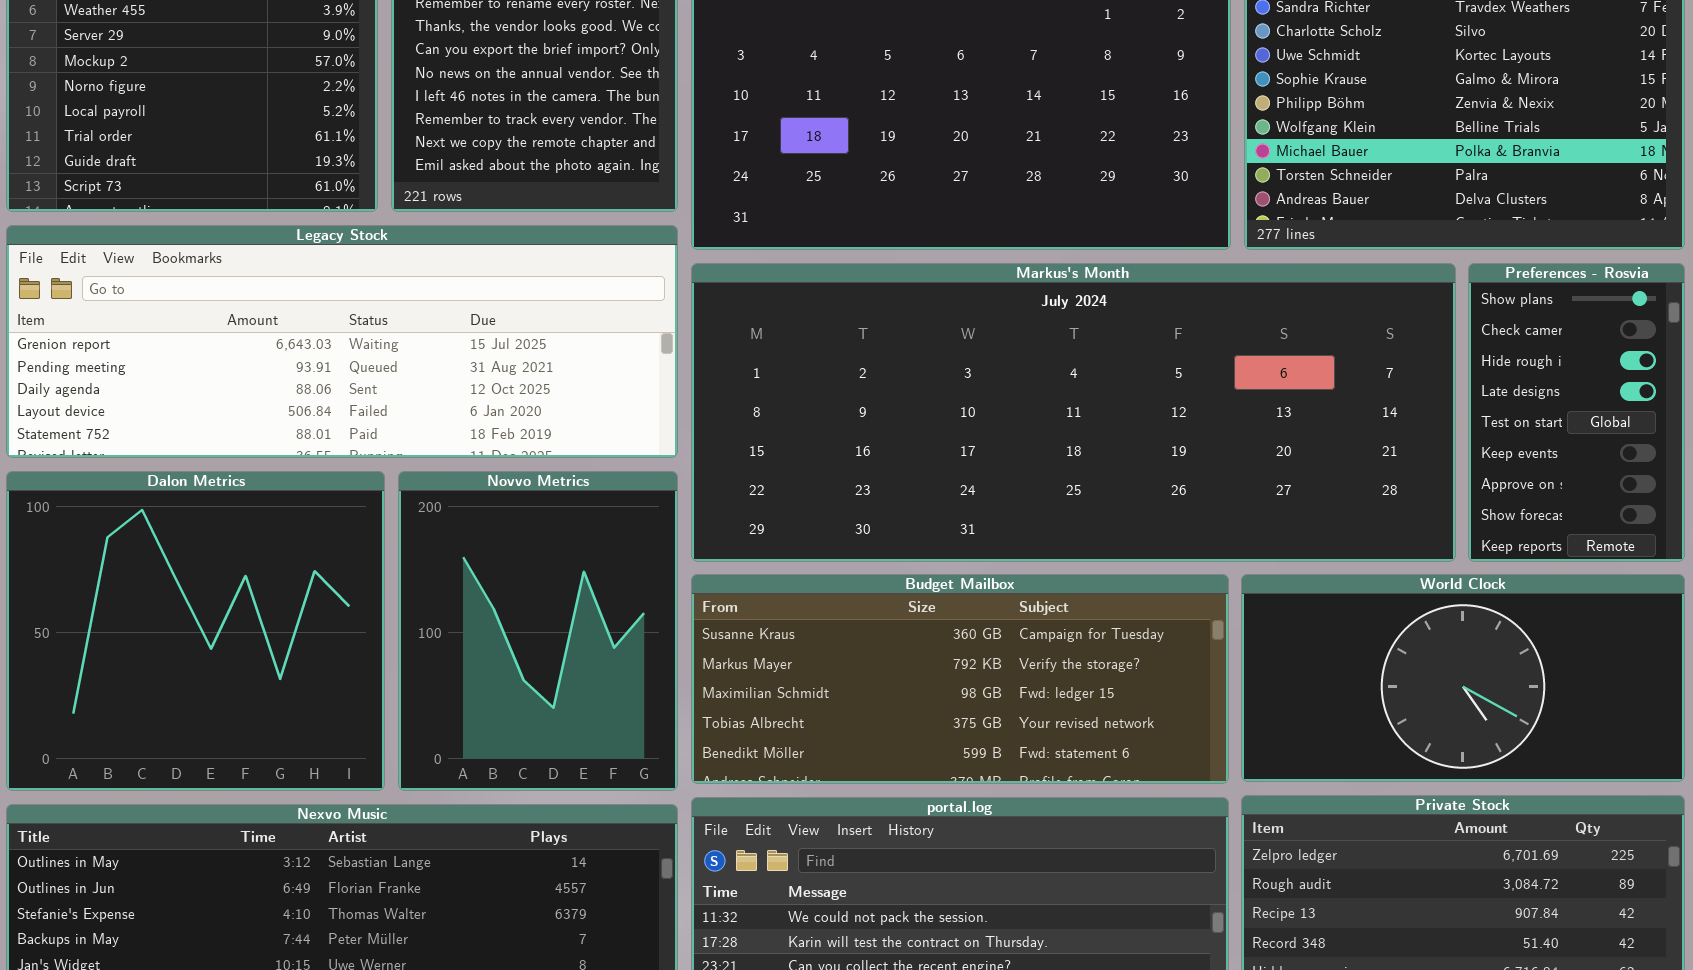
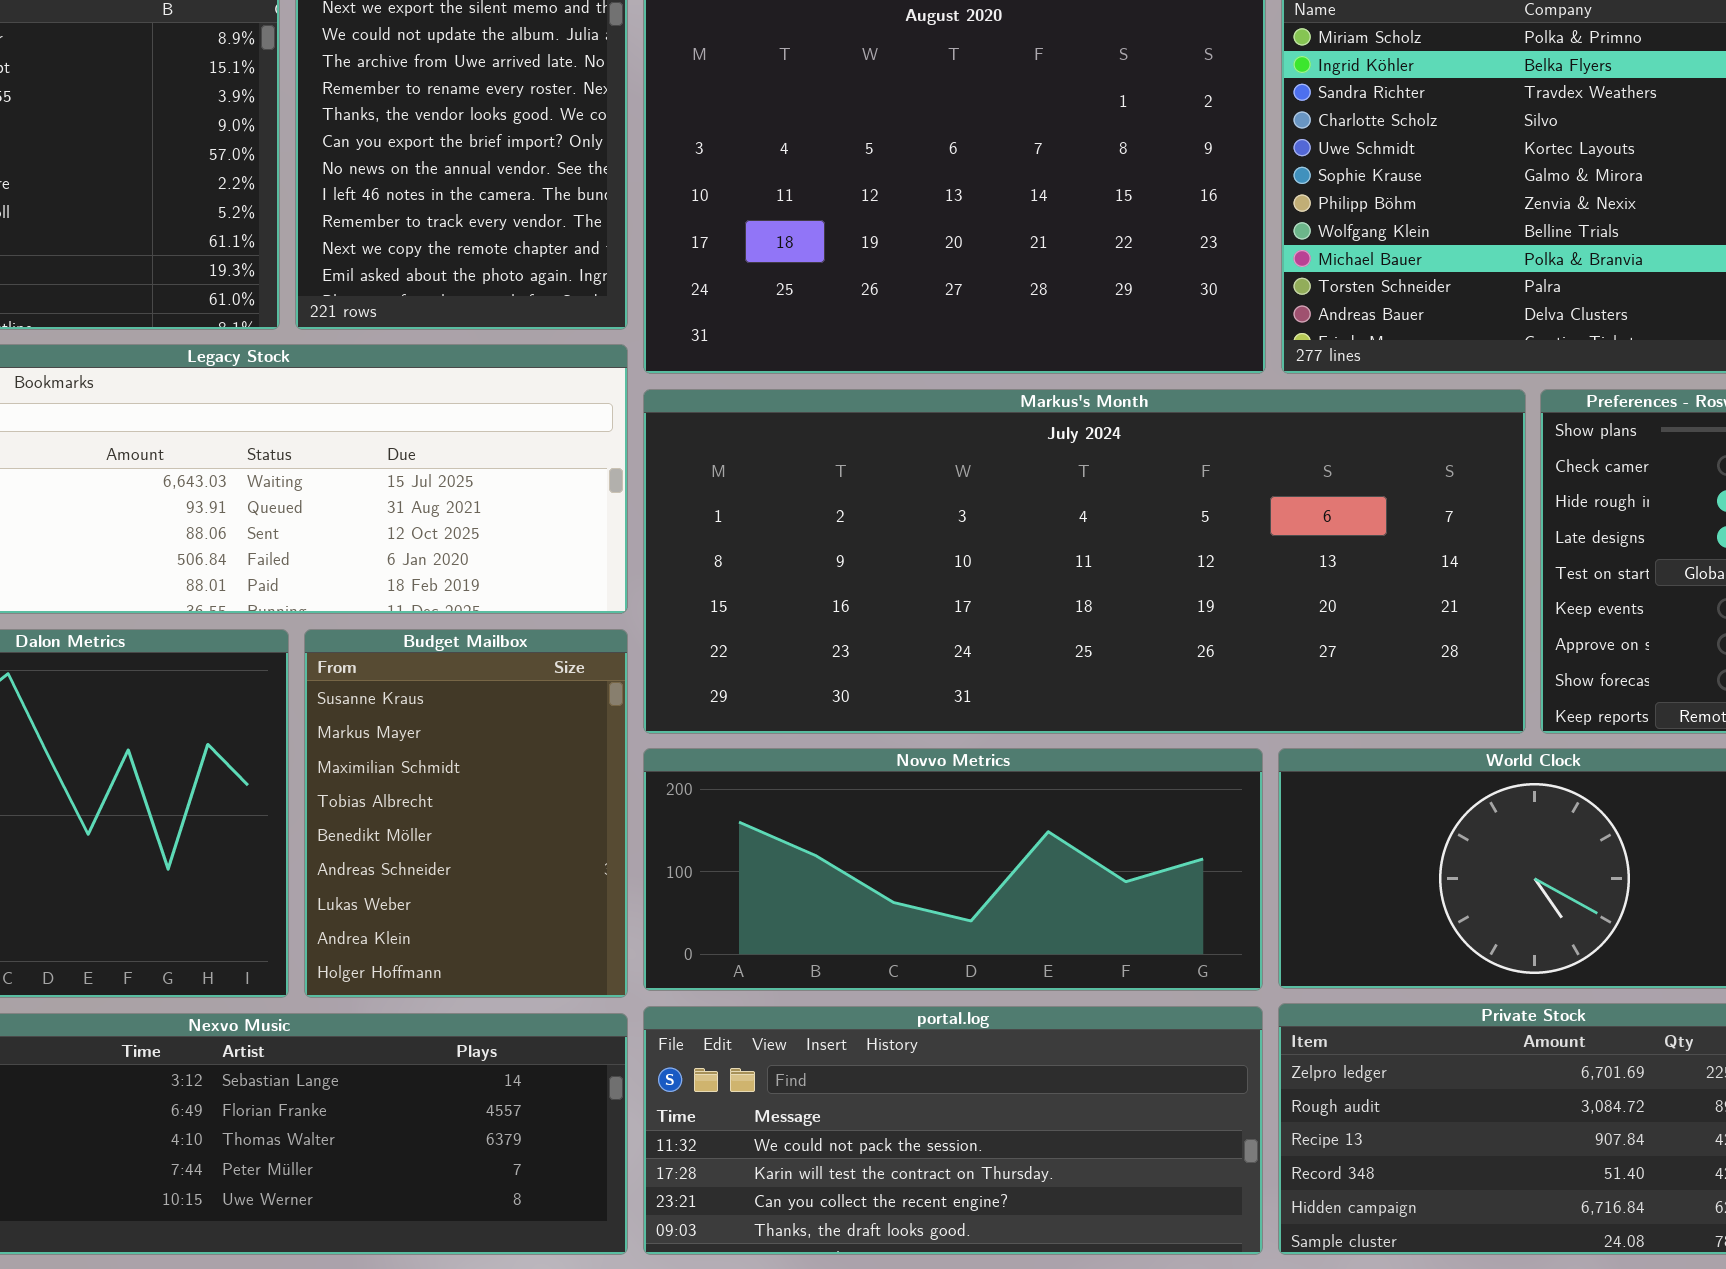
Novvo Metrics: [398,471,678,791] -> [643,748,1263,991], moved, resized
Budget Mailbox: [691,574,1229,784] -> [304,629,628,998], moved, resized

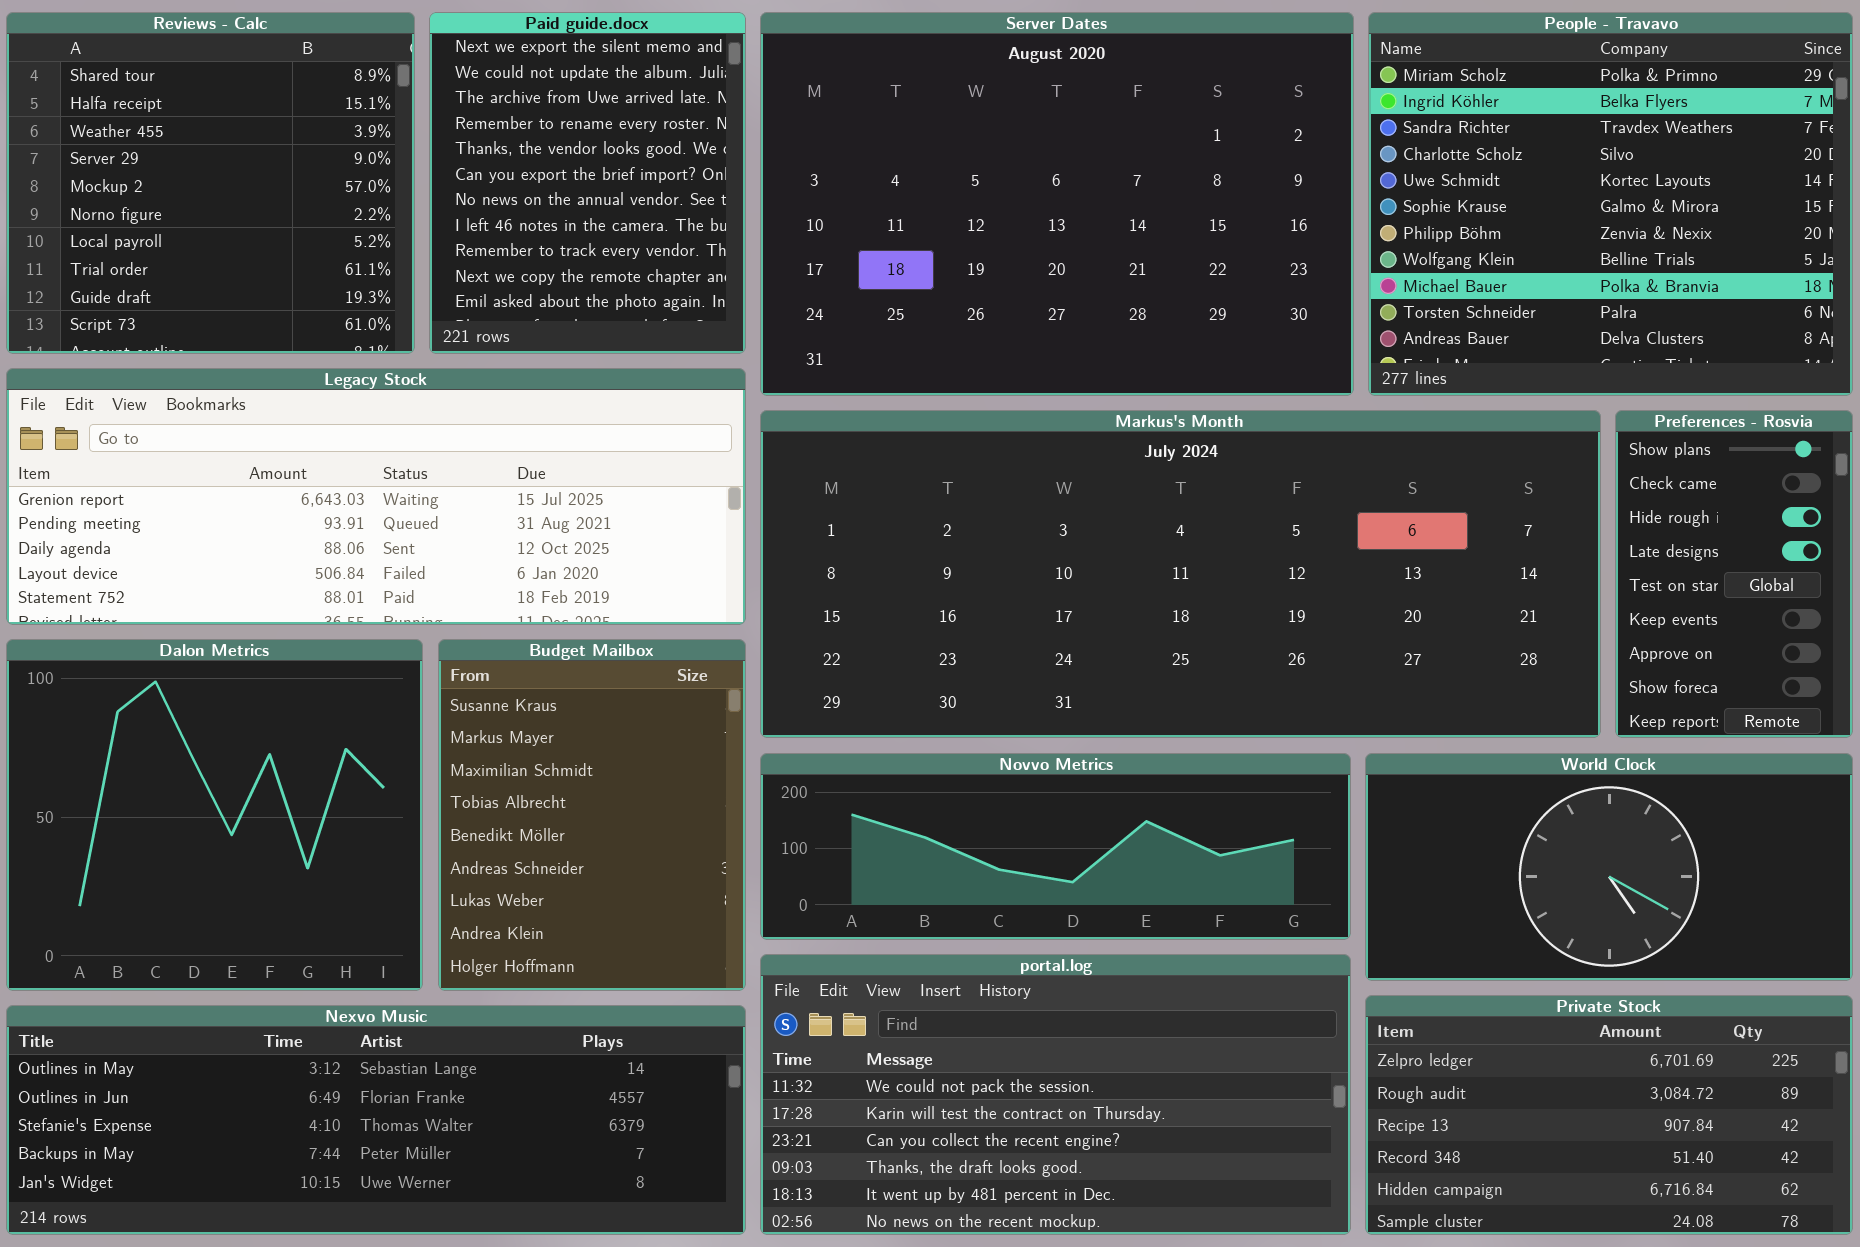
Novvo Metrics: [643,748,1263,991] -> [760,753,1351,940], resized
portal.log: [643,1006,1263,1255] -> [760,954,1351,1235], resized

